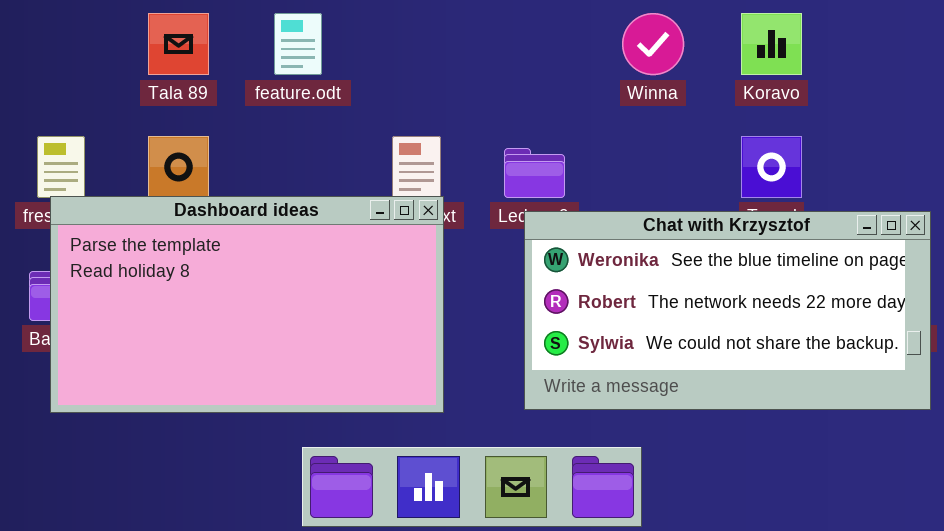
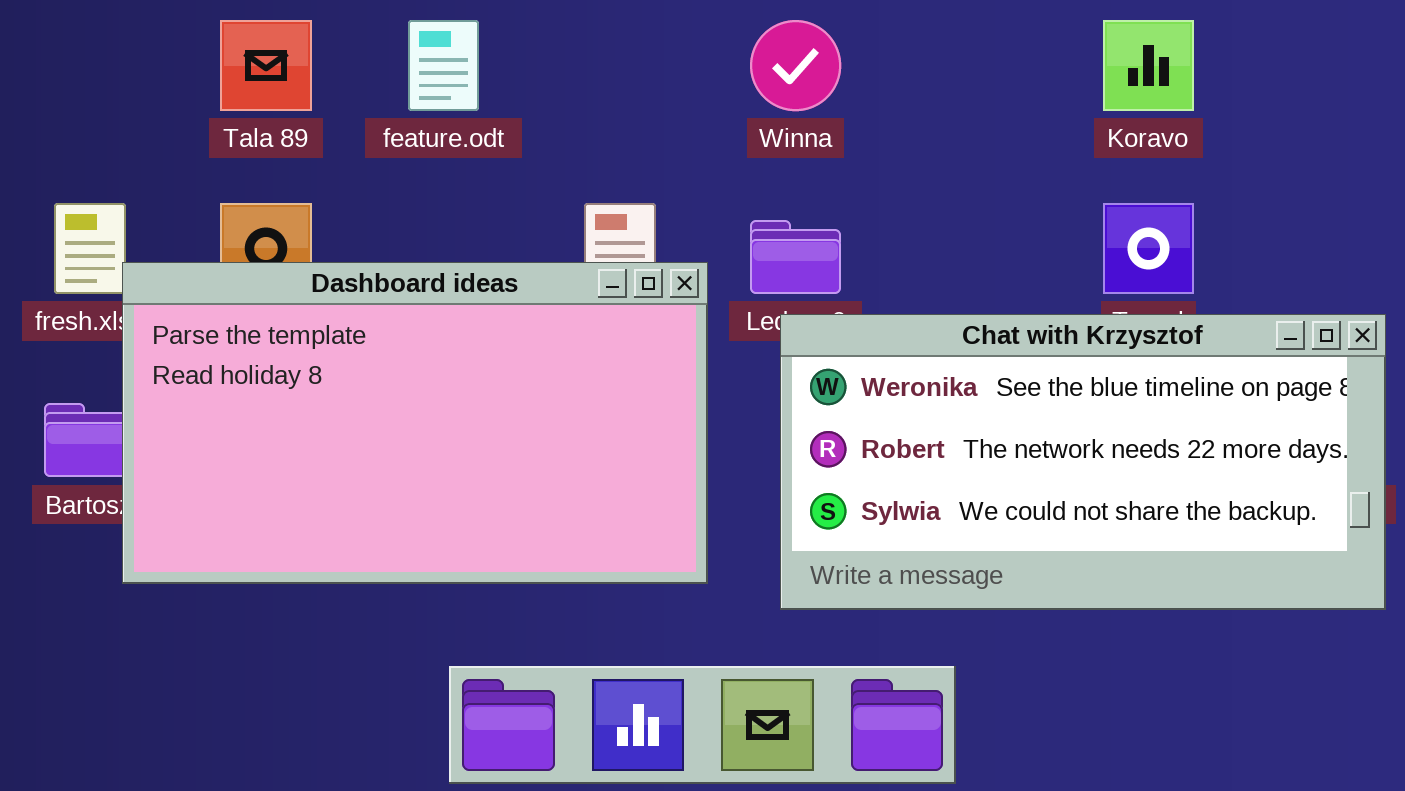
Winna: [622,13,684,75] -> [750,20,841,111], moved
Dashboard ideas: [50,196,444,413] -> [122,262,708,584], moved

